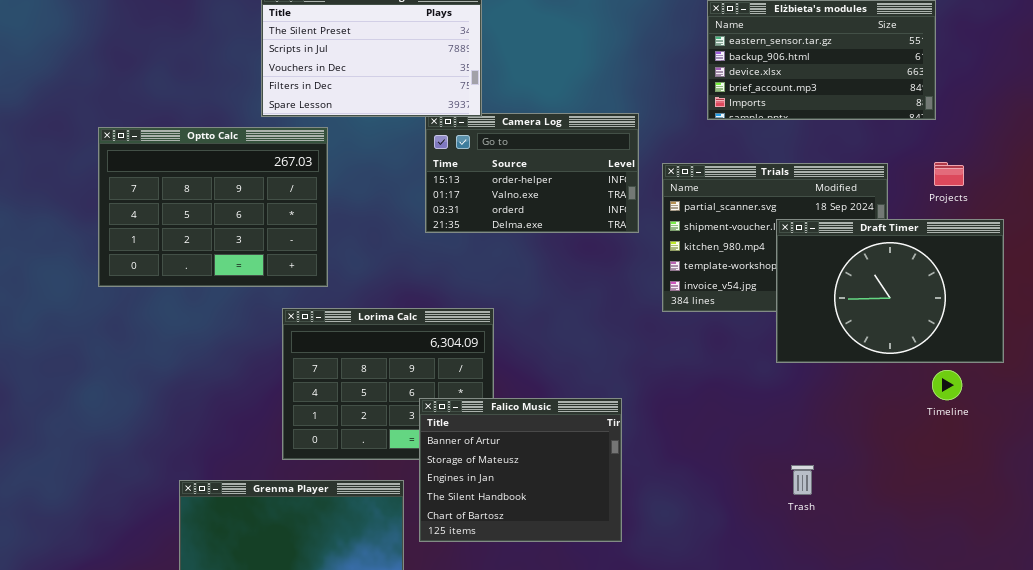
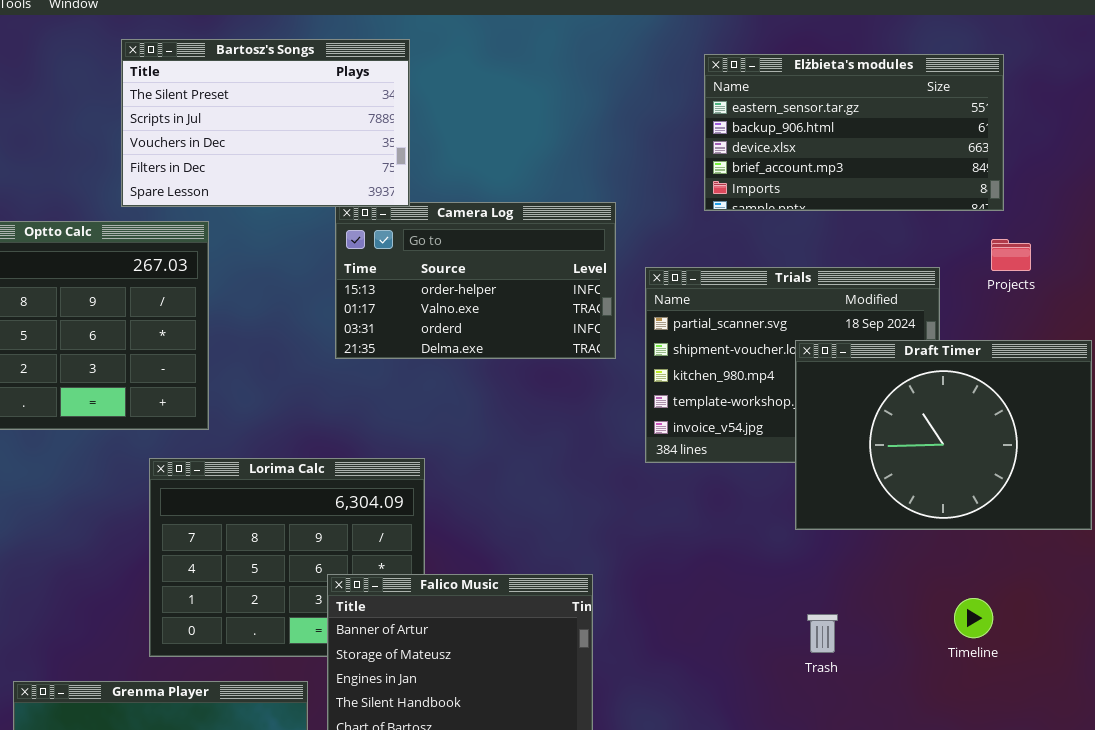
Projects: [934,162,964,186] -> [991,239,1031,271], moved
Timeline: [932,370,962,400] -> [954,598,993,638], moved
Trash: [791,465,814,495] -> [807,614,838,653], moved

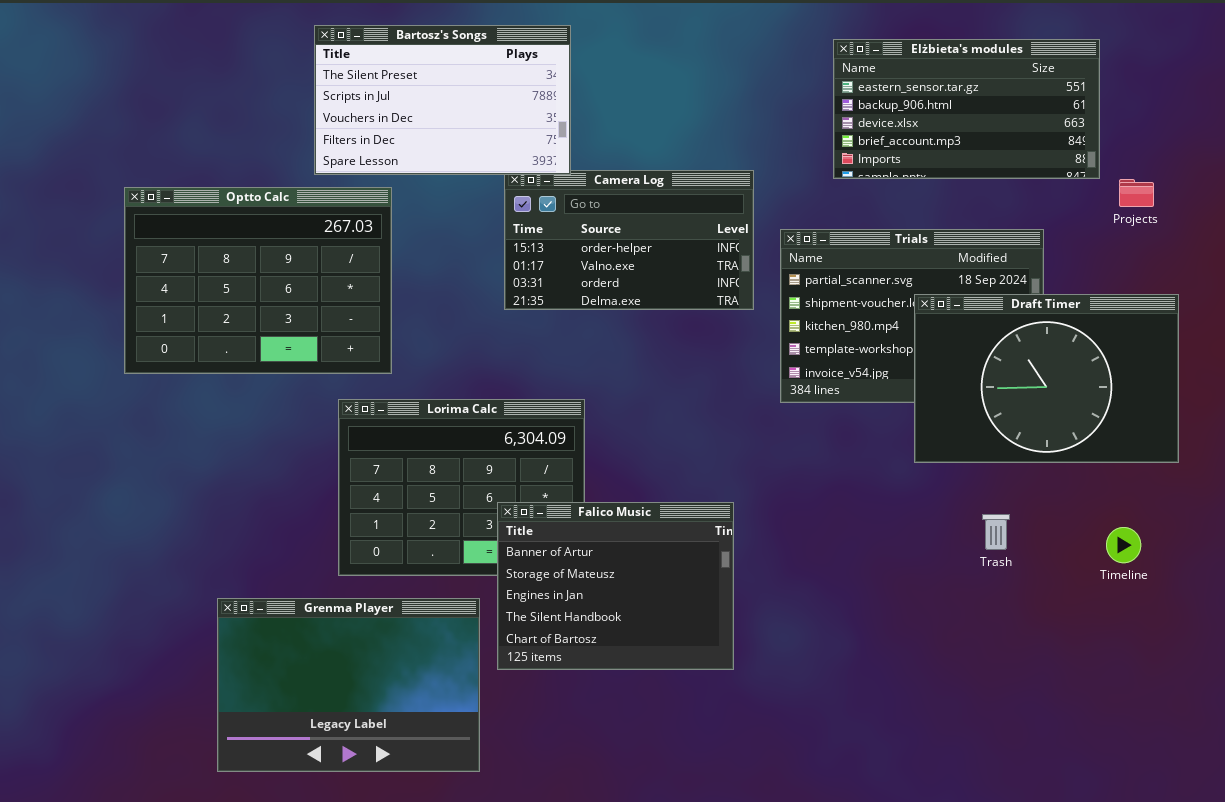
Projects: [991,239,1031,271] -> [1119,179,1154,207], moved
Timeline: [954,598,993,638] -> [1106,527,1141,563], moved
Trash: [807,614,838,653] -> [982,514,1010,550], moved

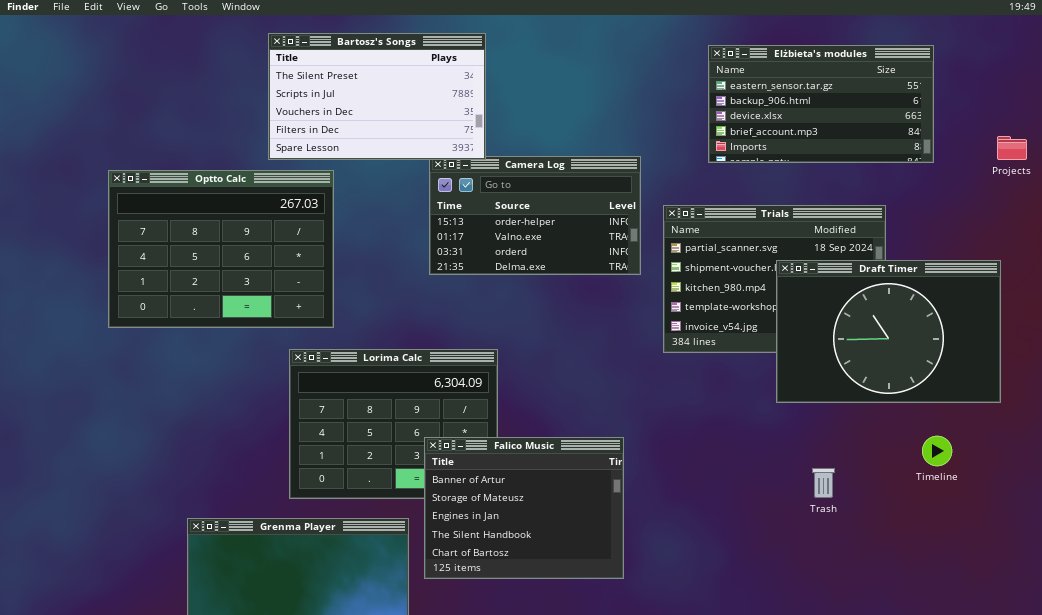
Projects: [1119,179,1154,207] -> [997,136,1027,160], moved
Trash: [982,514,1010,550] -> [812,468,835,498], moved
Timeline: [1106,527,1141,563] -> [922,436,952,466], moved

